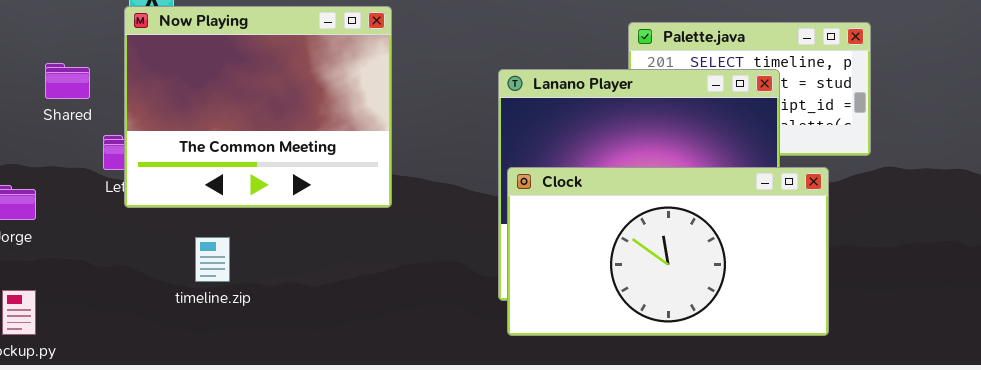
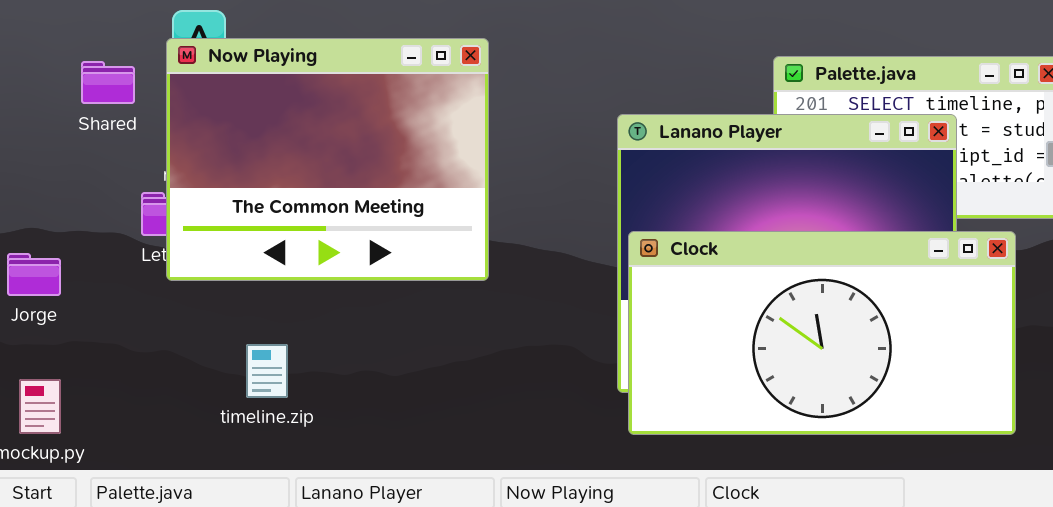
Shared: [45,63,90,99] -> [81,61,135,104], moved
timeline.zip: [195,237,230,282] -> [246,344,288,398], moved

